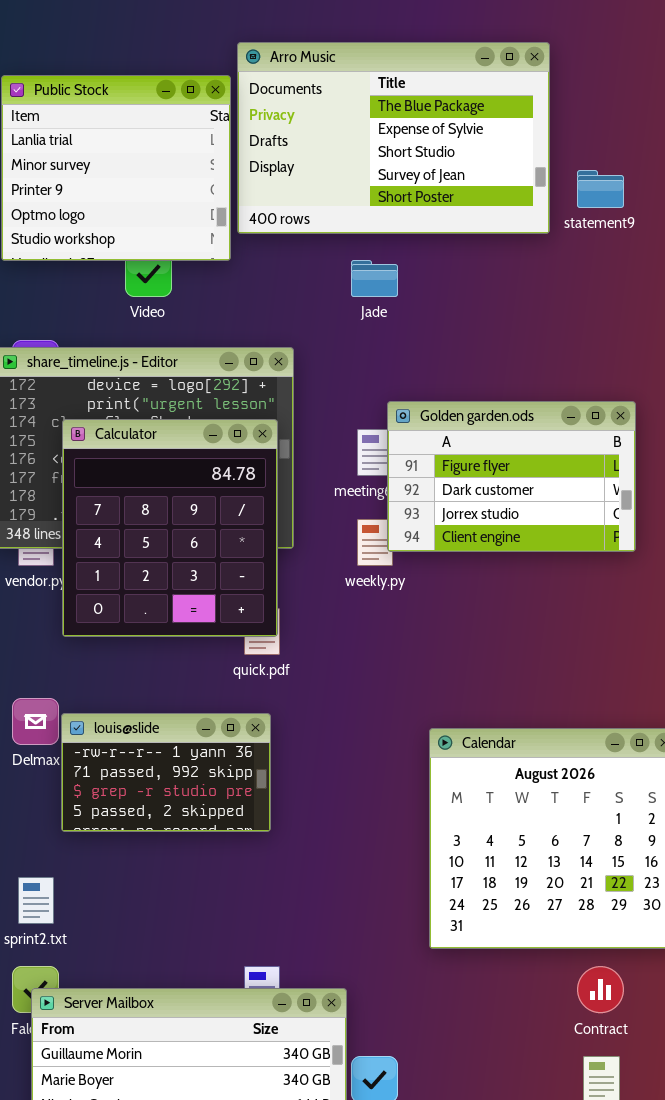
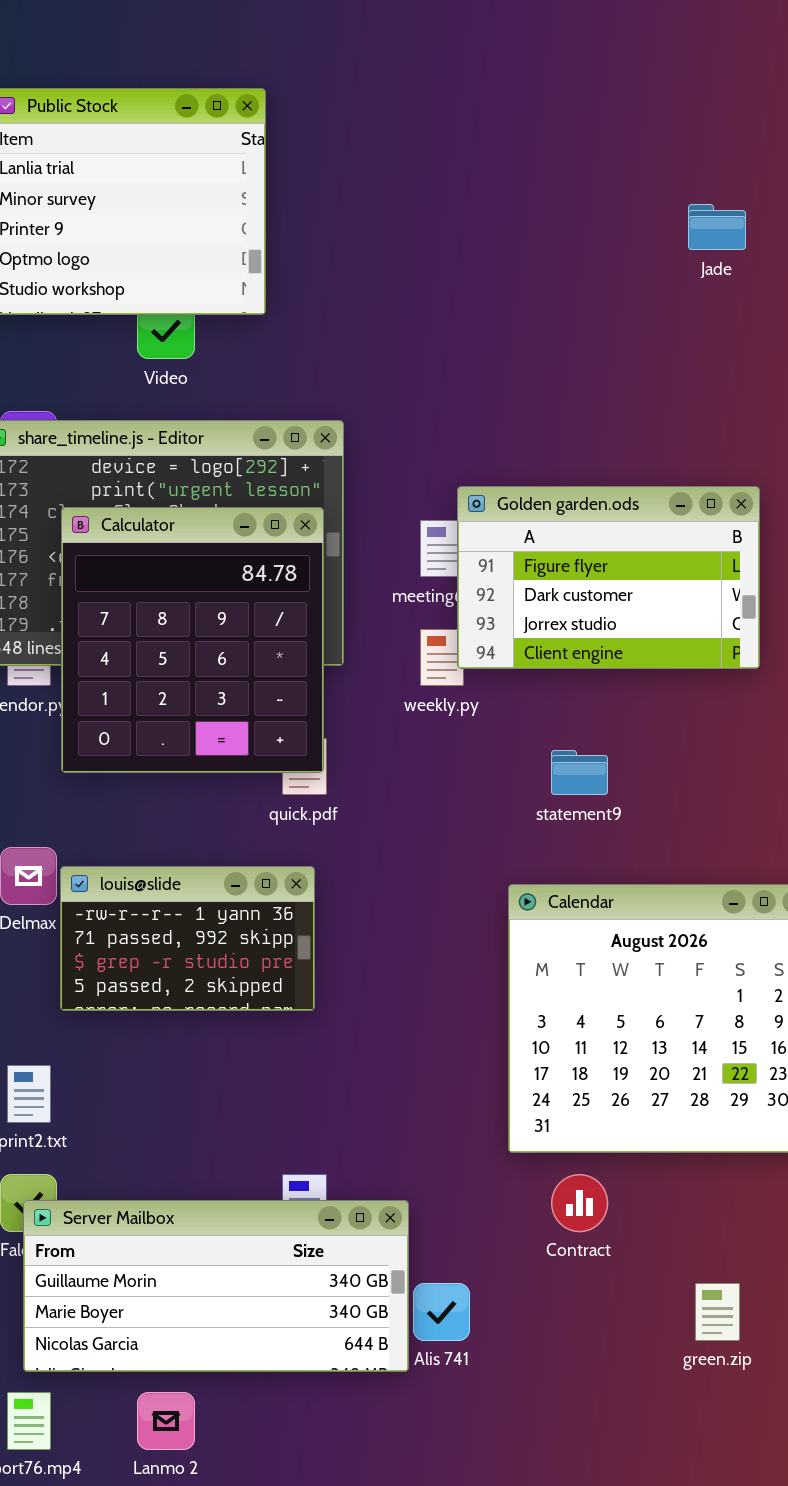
Arro Music: [237,42,550,234] -> none, closed
statement9: [577,170,624,208] -> [551,750,608,795], moved
Jade: [351,260,398,297] -> [688,204,746,250], moved
Contract: [577,966,624,1013] -> [551,1174,608,1232], moved

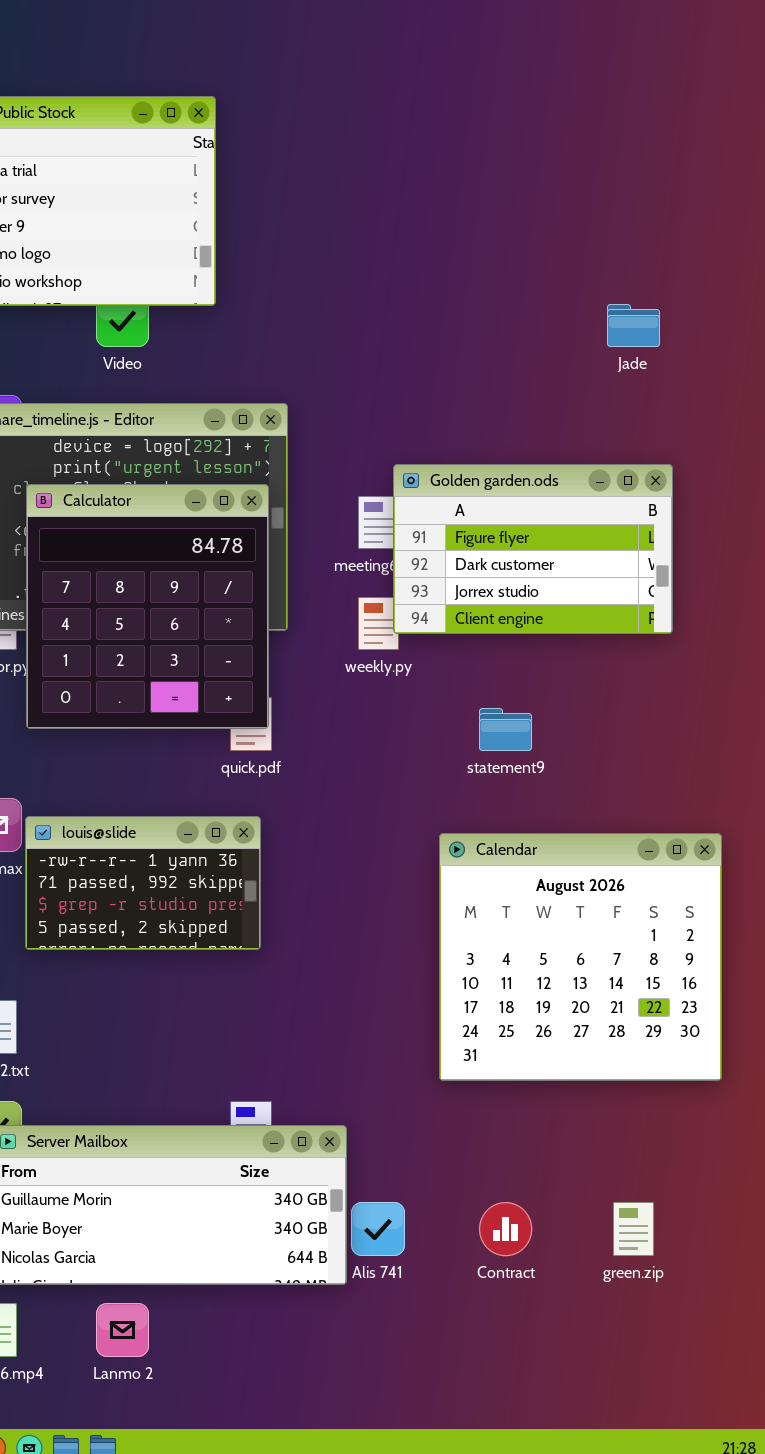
Jade: [688,204,746,250] -> [607,304,660,347], moved
Contract: [551,1174,608,1232] -> [479,1202,532,1256], moved

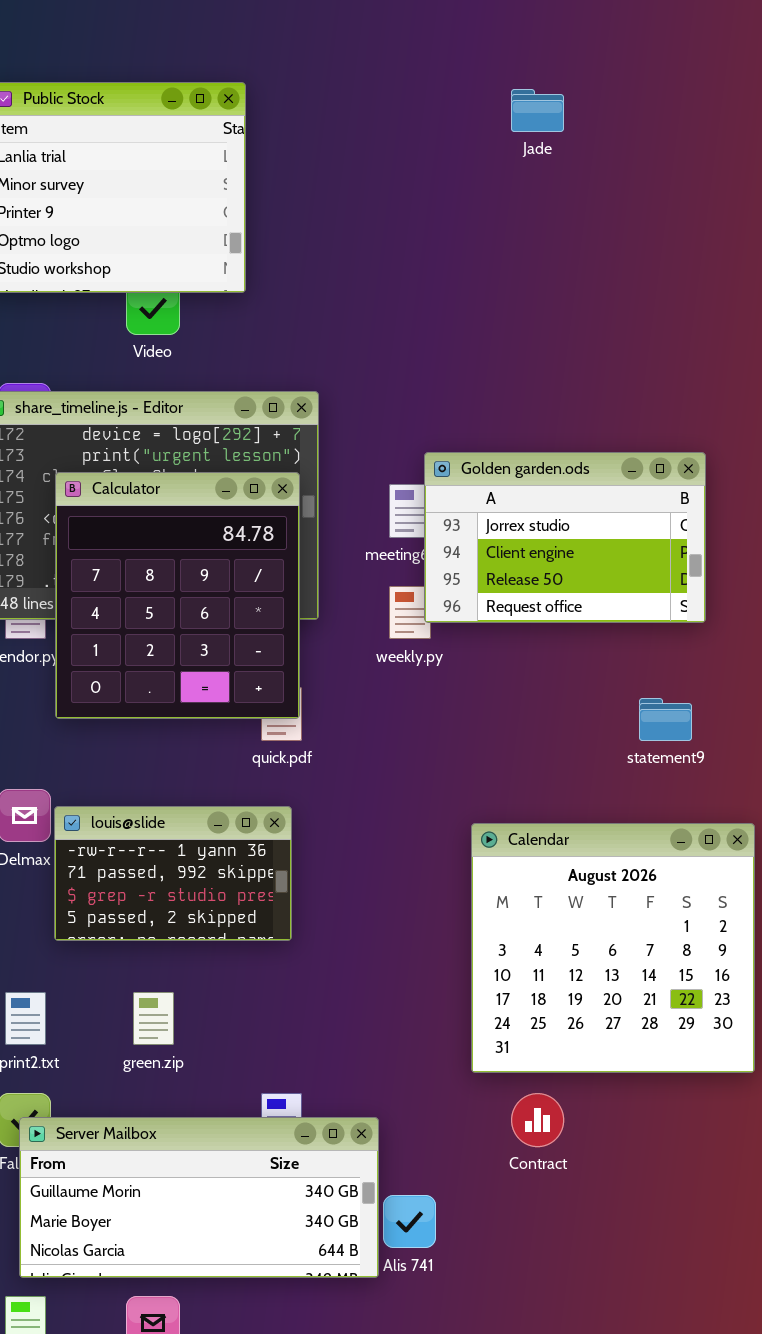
Jade: [607,304,660,347] -> [511,89,564,132], moved
Golden garden.ods: [393,464,673,634] -> [424,452,706,623], scrolled down 2 rows
statement9: [479,708,532,751] -> [639,698,692,741], moved
Contract: [479,1202,532,1256] -> [511,1093,564,1147], moved
green.zip: [613,1202,654,1256] -> [133,992,174,1045], moved

